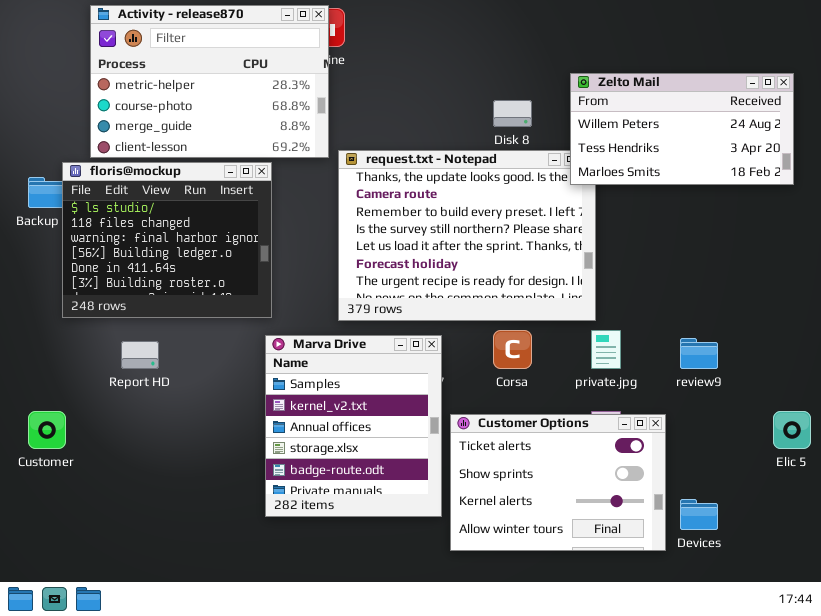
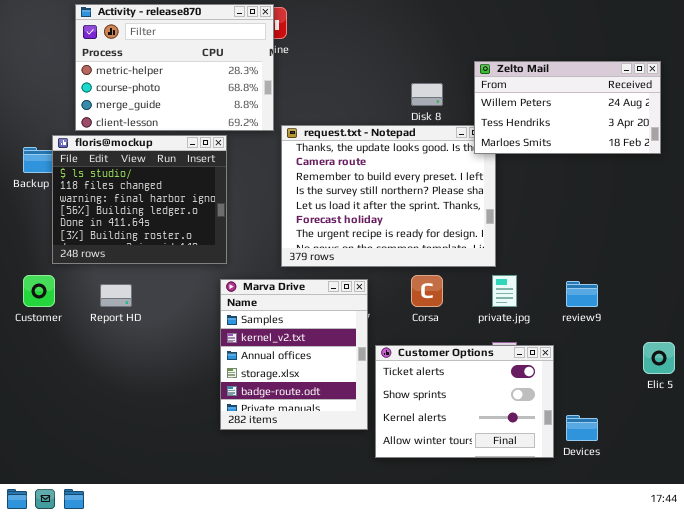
Customer: [28,411,66,449] -> [23,275,55,307], moved

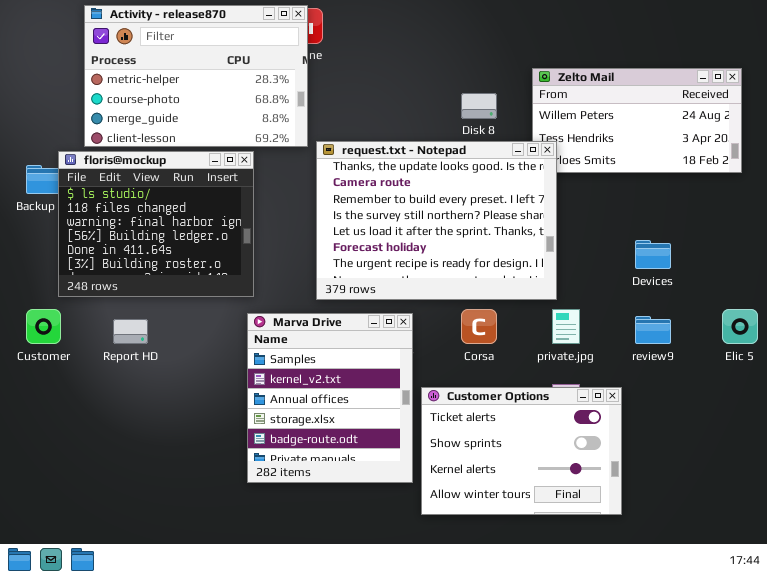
request.txt - Notepad: [281,125,496,267] -> [316,141,557,300], raised
Elic 5: [643,342,675,374] -> [722,309,758,344], moved
Devices: [566,415,598,441] -> [635,240,671,269], moved

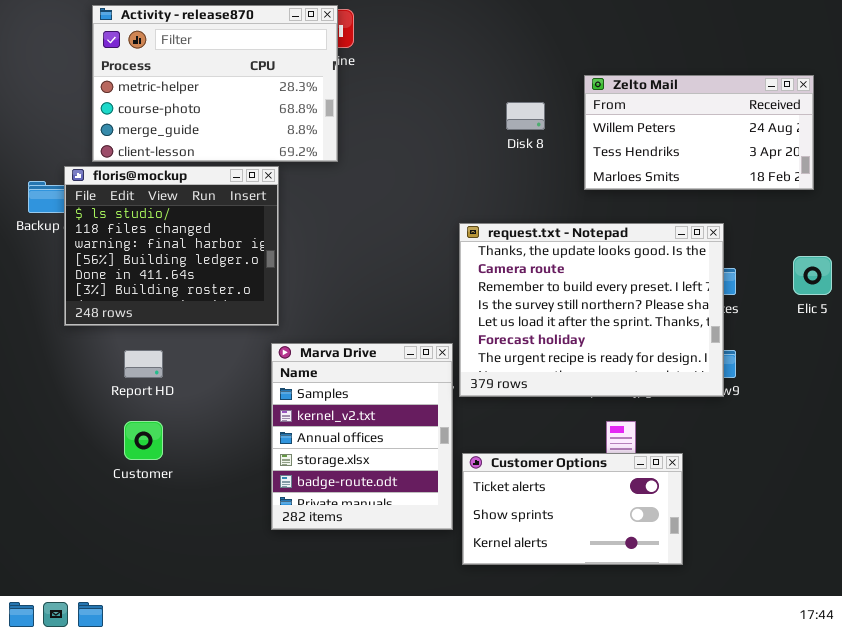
request.txt - Notepad: [316,141,557,300] -> [459,223,724,397], moved
Customer: [26,309,61,344] -> [124,421,163,460], moved
Elic 5: [722,309,758,344] -> [793,256,832,295], moved
Customer Options: [421,387,622,515] -> [462,453,683,565], resized

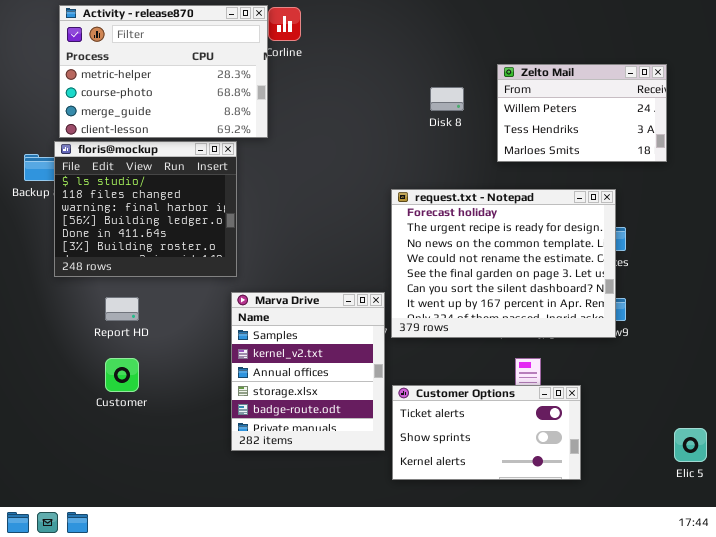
Activity - release870: [92,5,338,162] -> [59,5,268,138], moved
Zelto Mail: [584,75,814,190] -> [497,64,667,162], resized
request.txt - Notepad: [459,223,724,397] -> [391,189,616,338], scrolled down 5 rows
Elic 5: [793,256,832,295] -> [674,428,707,462], moved

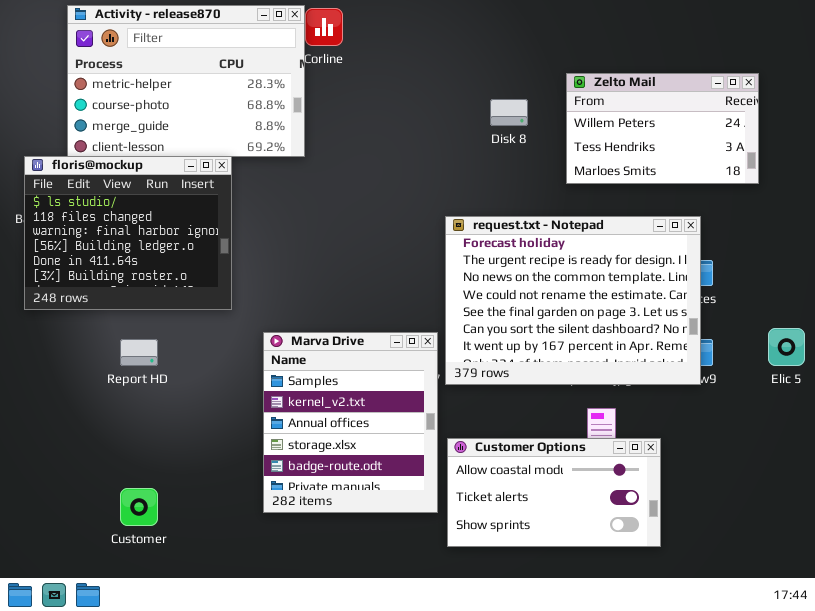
floris@mockup: [54,141,237,277] -> [24,156,232,310], moved
Customer: [105,358,139,392] -> [120,488,158,526], moved
Customer Options: [392,385,581,480] -> [447,438,661,547], scrolled up 1 row
Elic 5: [674,428,707,462] -> [768,328,805,366], moved

